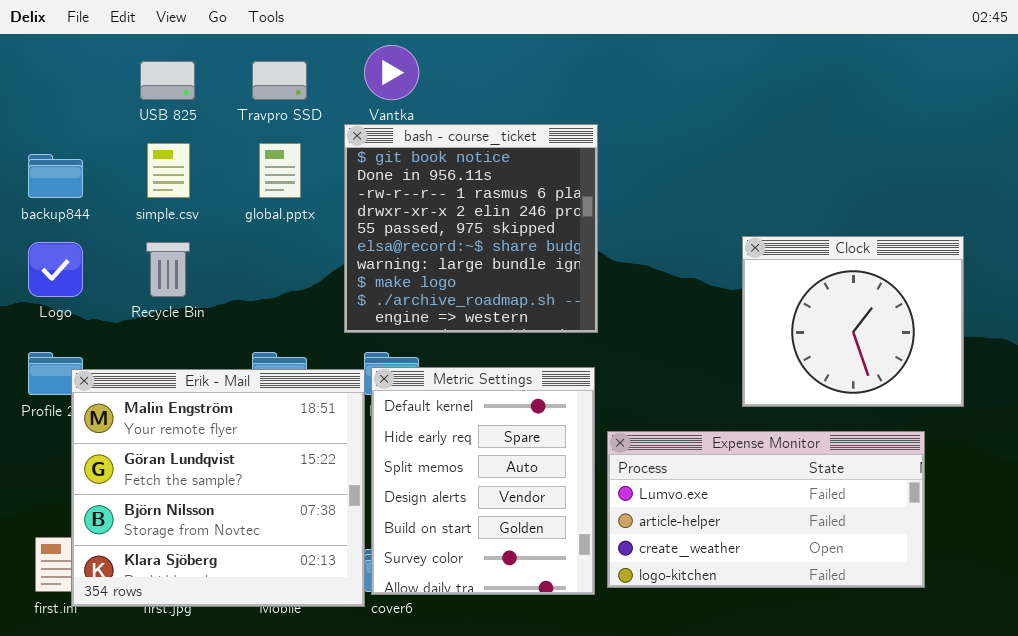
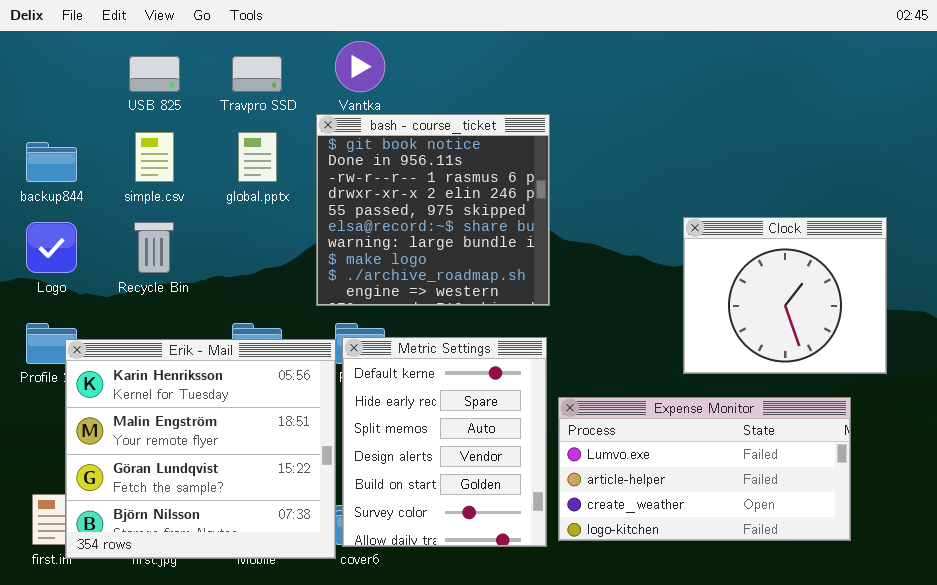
Erik - Mail: [71,369,365,607] -> [65,339,336,559], scrolled up 1 row

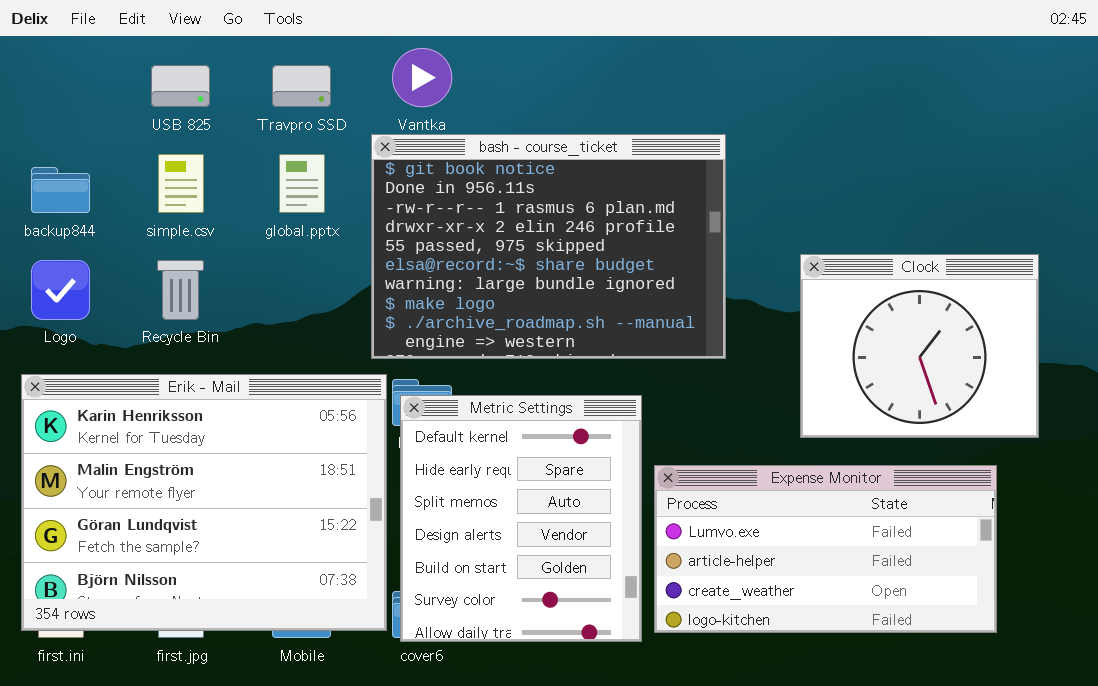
bash - course_ticket: [316,114,550,306] -> [371,134,726,359], resized
Erik - Mail: [65,339,336,559] -> [21,374,387,631], moved, resized

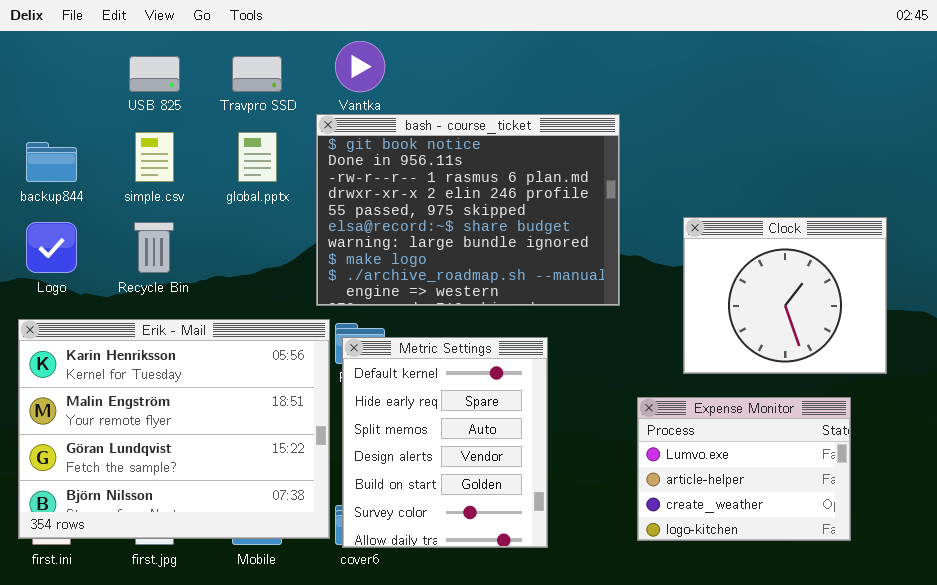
Expense Monitor: [654,465,997,633] -> [637,397,851,541], resized

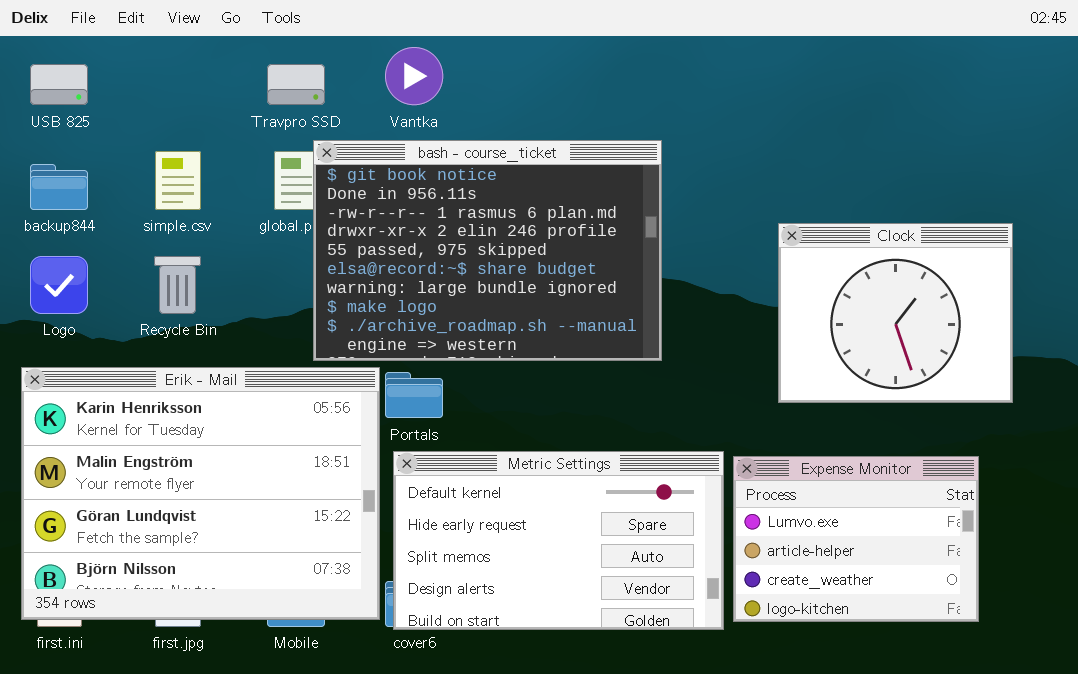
USB 825: [129,56,180,92] -> [30,64,88,105], moved
bash - course_ticket: [316,114,620,306] -> [313,140,662,361], moved
Clock: [683,217,887,374] -> [778,223,1013,403], moved
Metric Settings: [342,337,548,548] -> [393,451,724,630], resized

